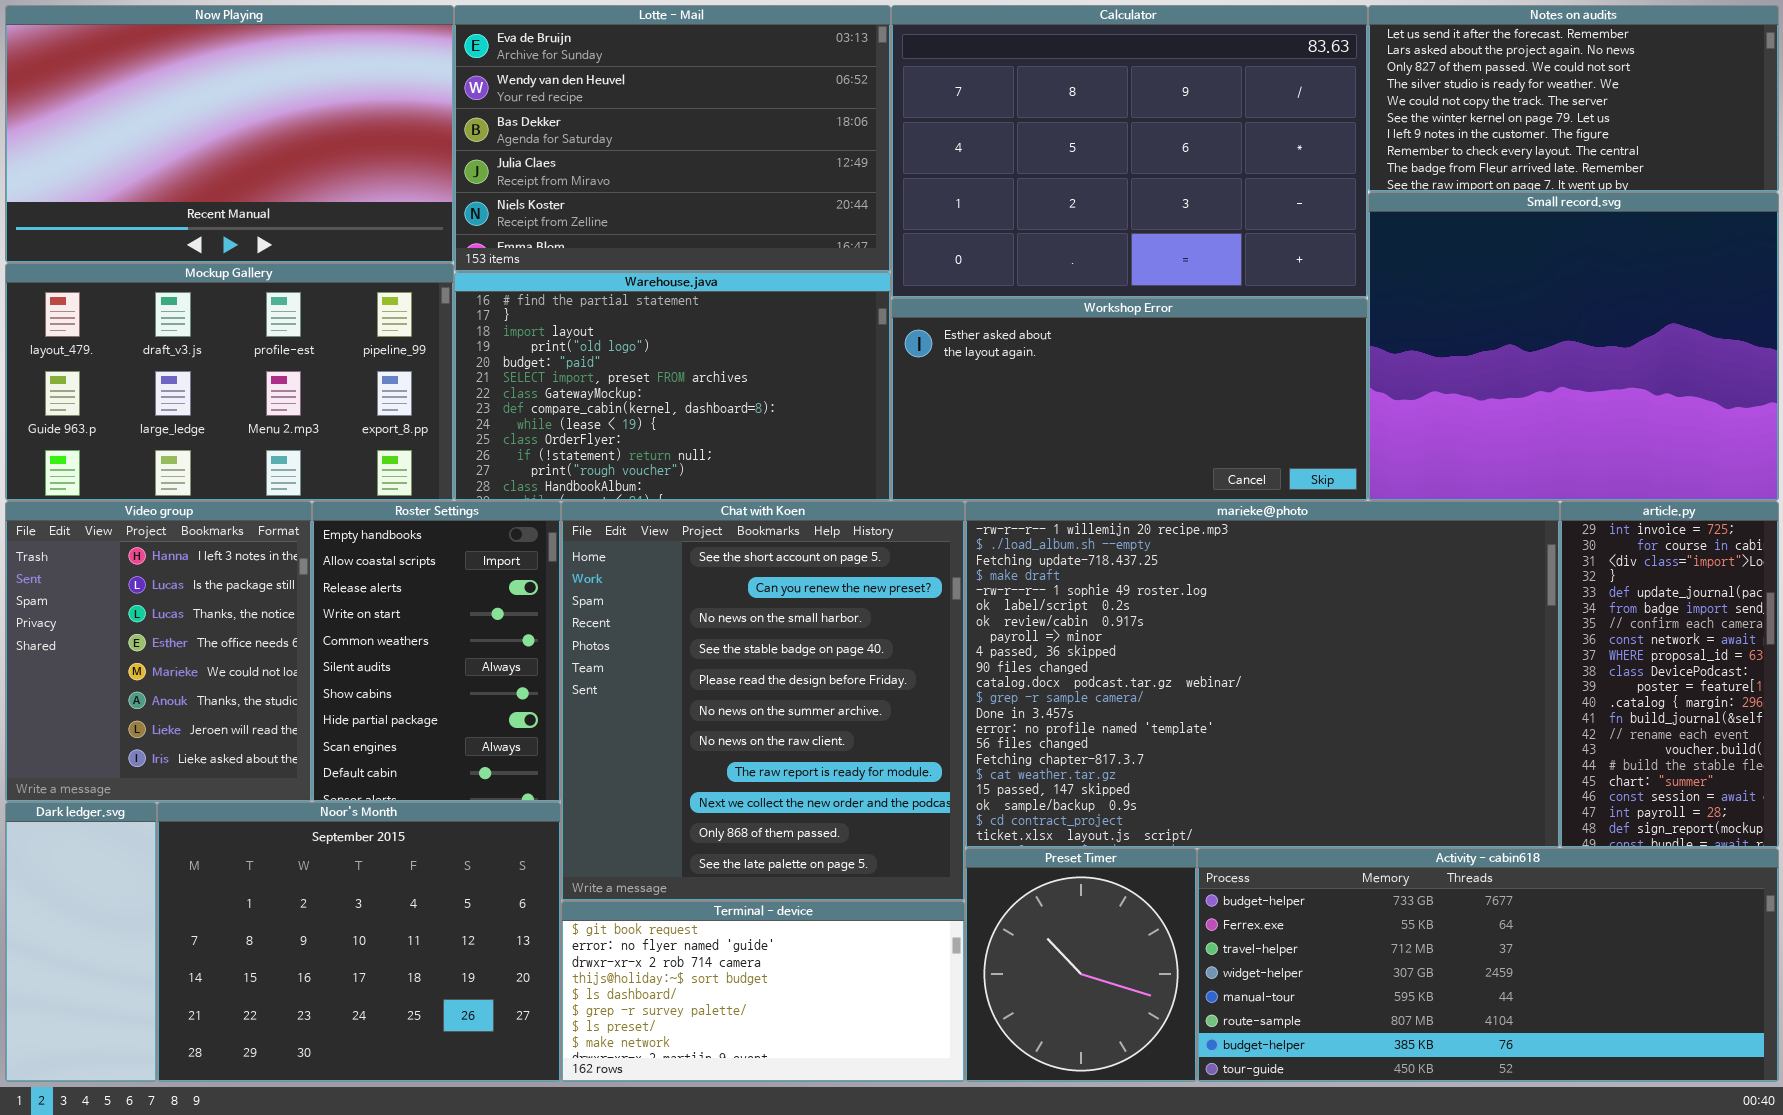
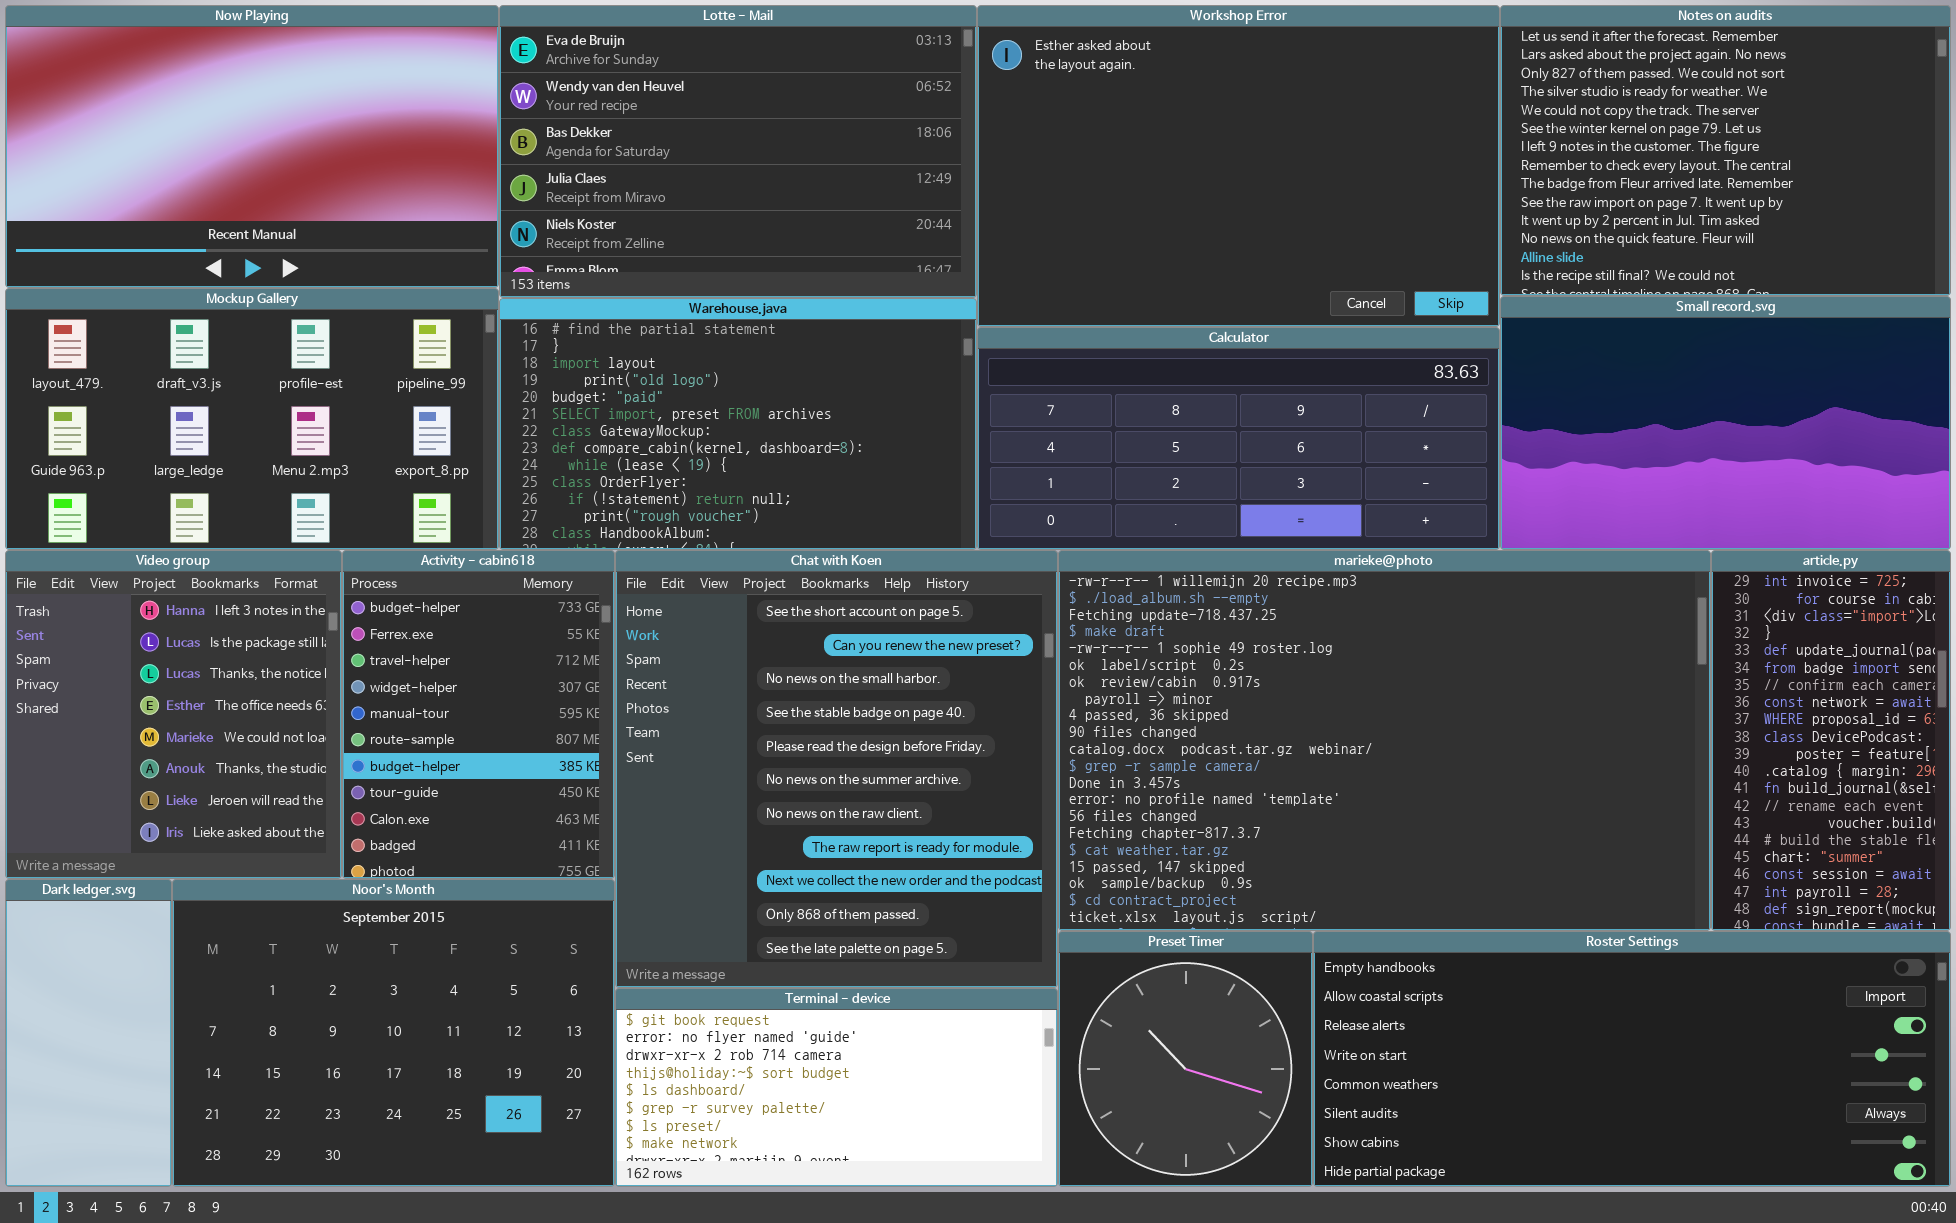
Calculator: [891,5,1368,298] -> [977,327,1500,550], moved, resized
Notes on audits: [1368,5,1779,192] -> [1500,5,1951,296], resized
Small record.svg: [1368,192,1779,501] -> [1500,296,1951,550], resized
Workshop Error: [891,298,1368,501] -> [977,5,1500,327], moved, resized
Roster Settings: [312,501,561,802] -> [1313,931,1951,1187], moved, resized
Activity - cabin618: [1197,848,1779,1082] -> [342,550,615,879], moved, resized

